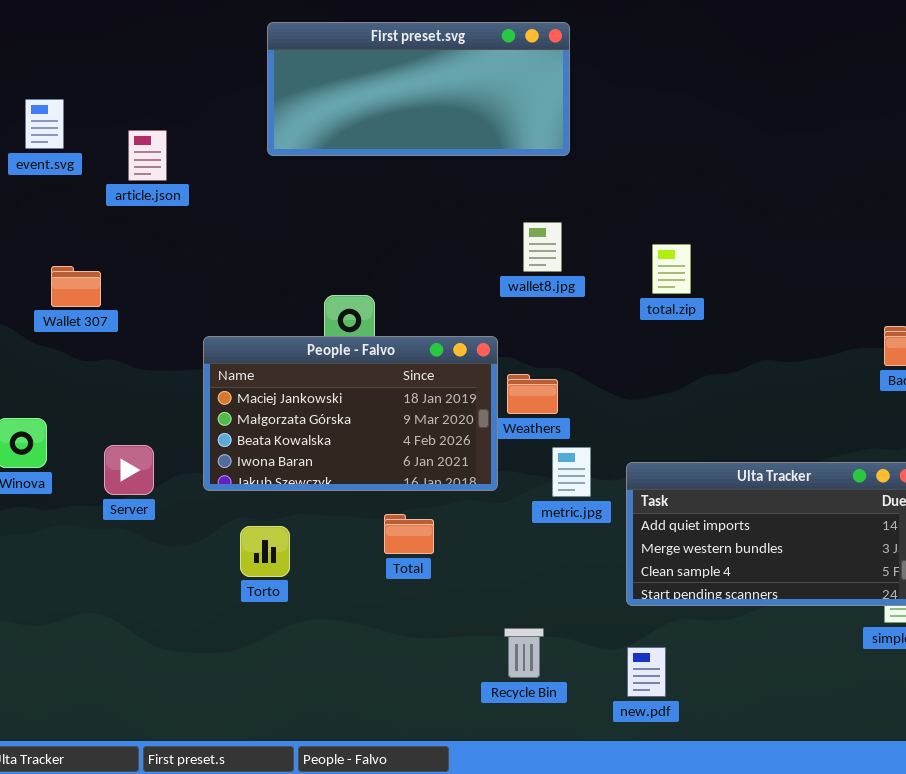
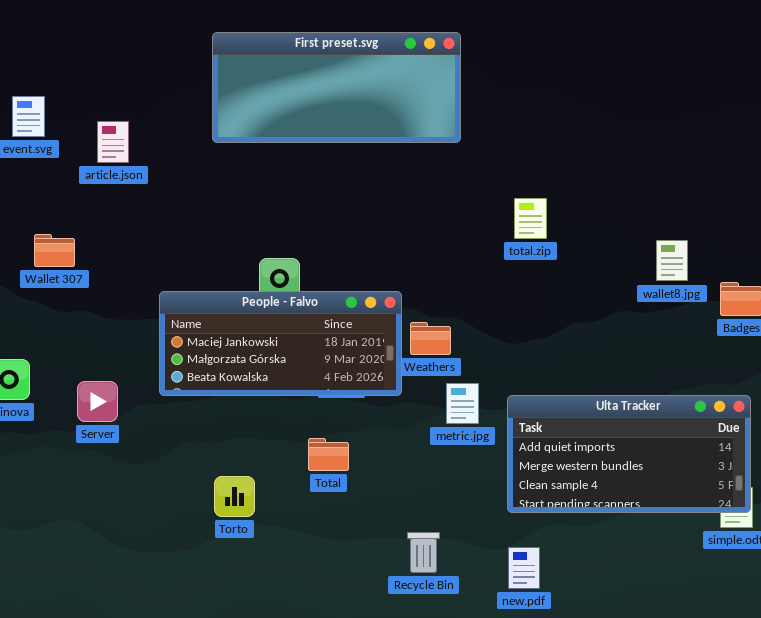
wallet8.jpg: [523,222,562,272] -> [656,240,688,281], moved
total.zip: [652,244,691,294] -> [514,198,547,239], moved
People - Falvo: [203,336,498,491] -> [159,291,402,396], resized
Torto: [240,526,290,577] -> [214,476,255,517], moved

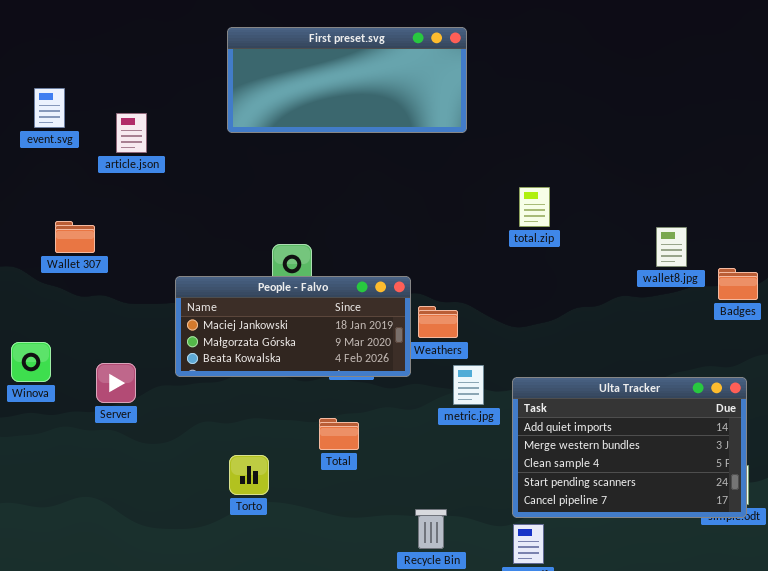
Ulta Tracker: [507,395,751,513] -> [512,377,747,518], resized

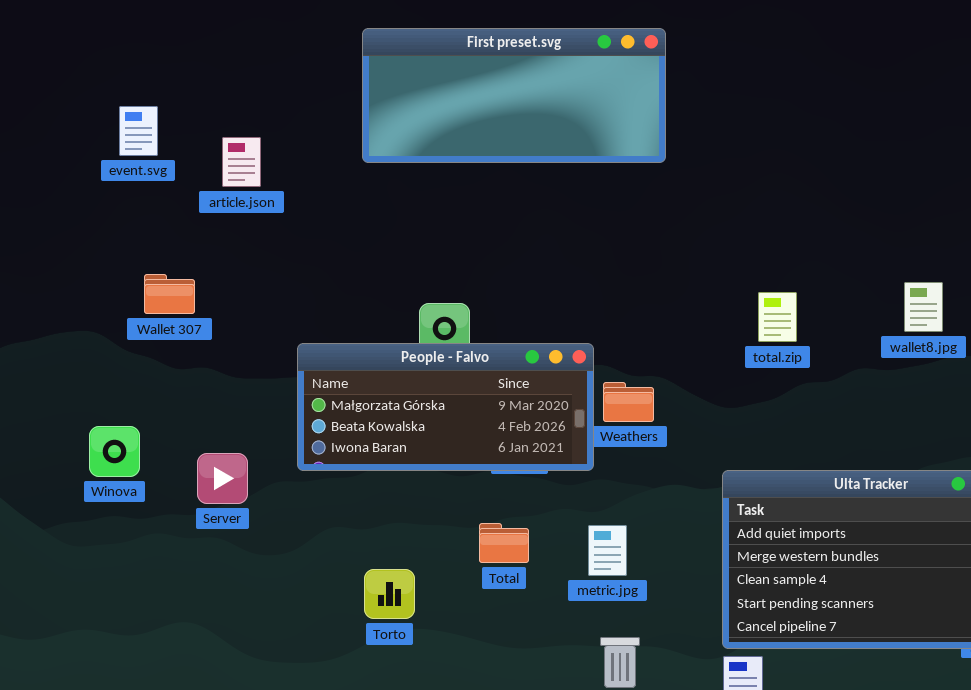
total.zip: [519,187,550,227] -> [758,292,797,342], moved
People - Falvo: [175,276,411,377] -> [297,343,594,471], scrolled down 1 row
metric.jpg: [453,365,484,405] -> [588,525,627,576], moved

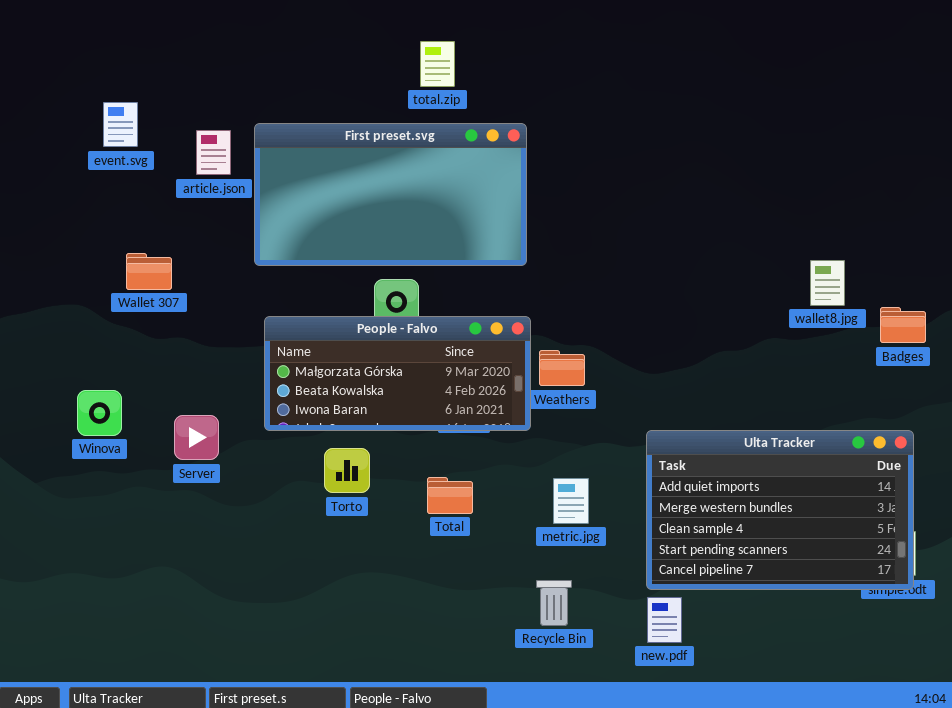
First preset.svg: [362,28,666,163] -> [254,123,527,266], moved, resized
total.zip: [758,292,797,342] -> [420,41,455,87], moved
metric.jpg: [588,525,627,576] -> [553,478,589,524], moved
Torto: [364,569,415,619] -> [324,448,370,493], moved

